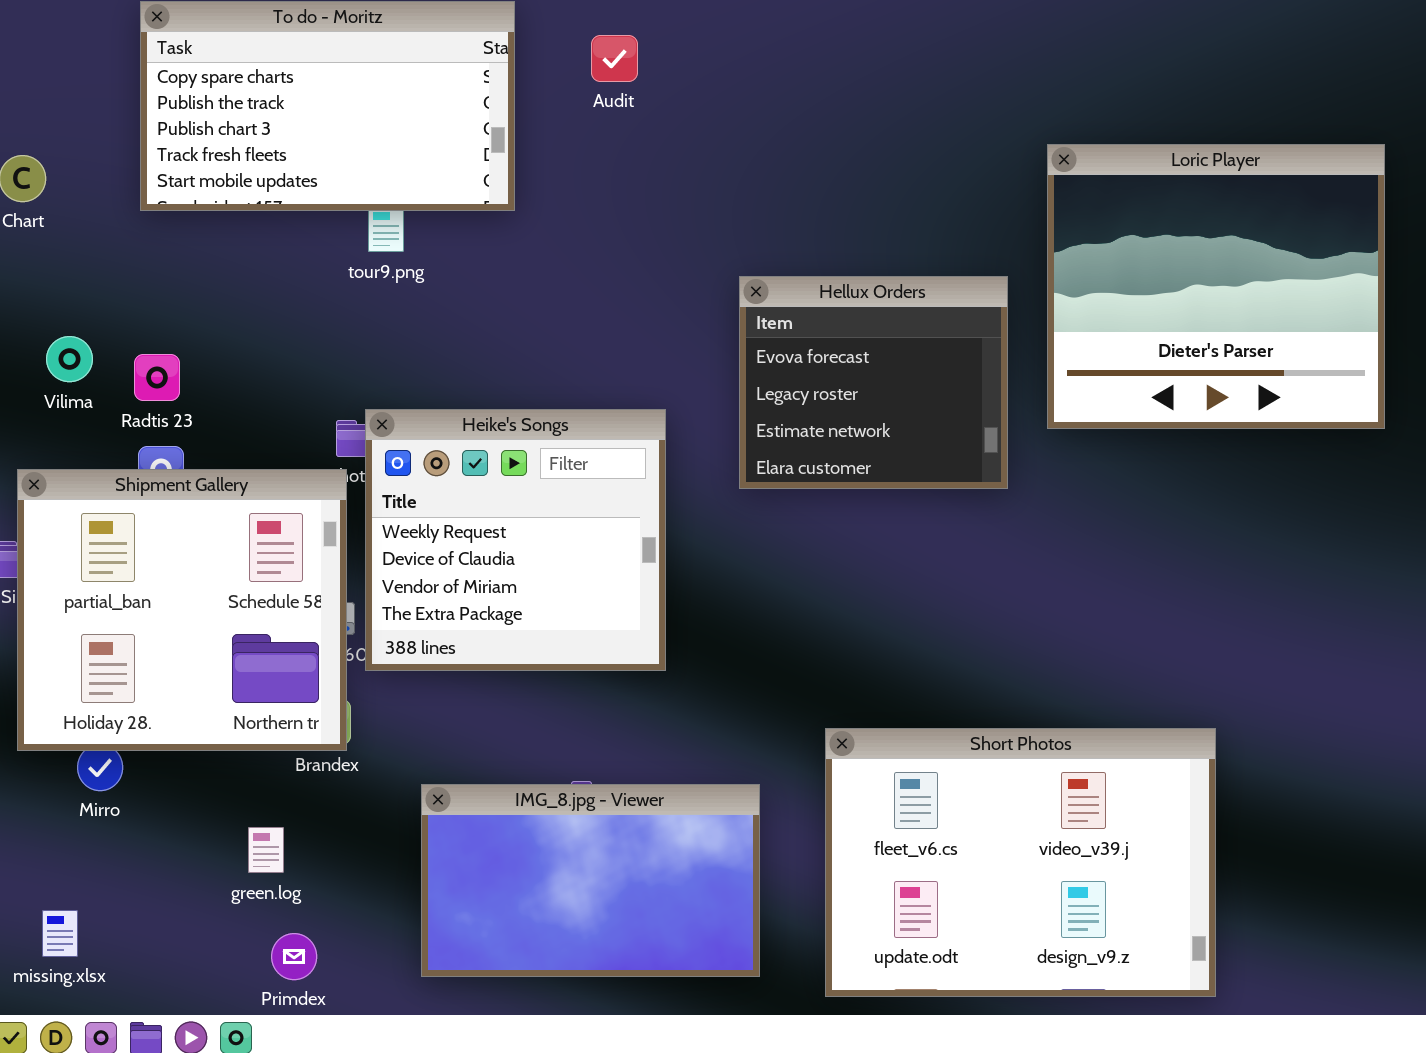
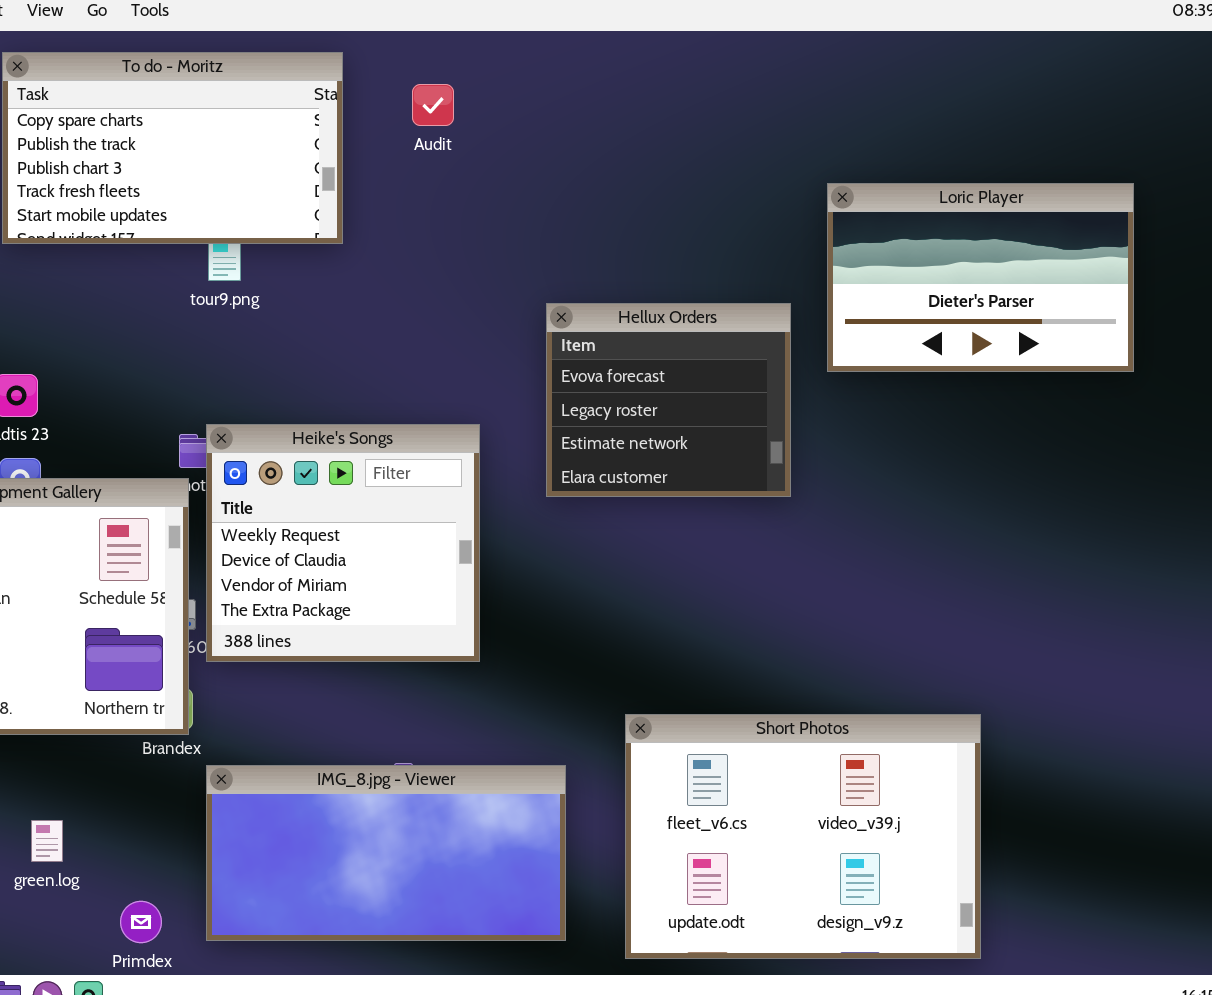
Loric Player: [1047,144,1385,429] -> [827,183,1134,372], resized
IMG_8.jpg - Viewer: [421,784,760,977] -> [206,765,566,941], resized
green.log: [248,827,284,873] -> [31,820,63,862], moved

